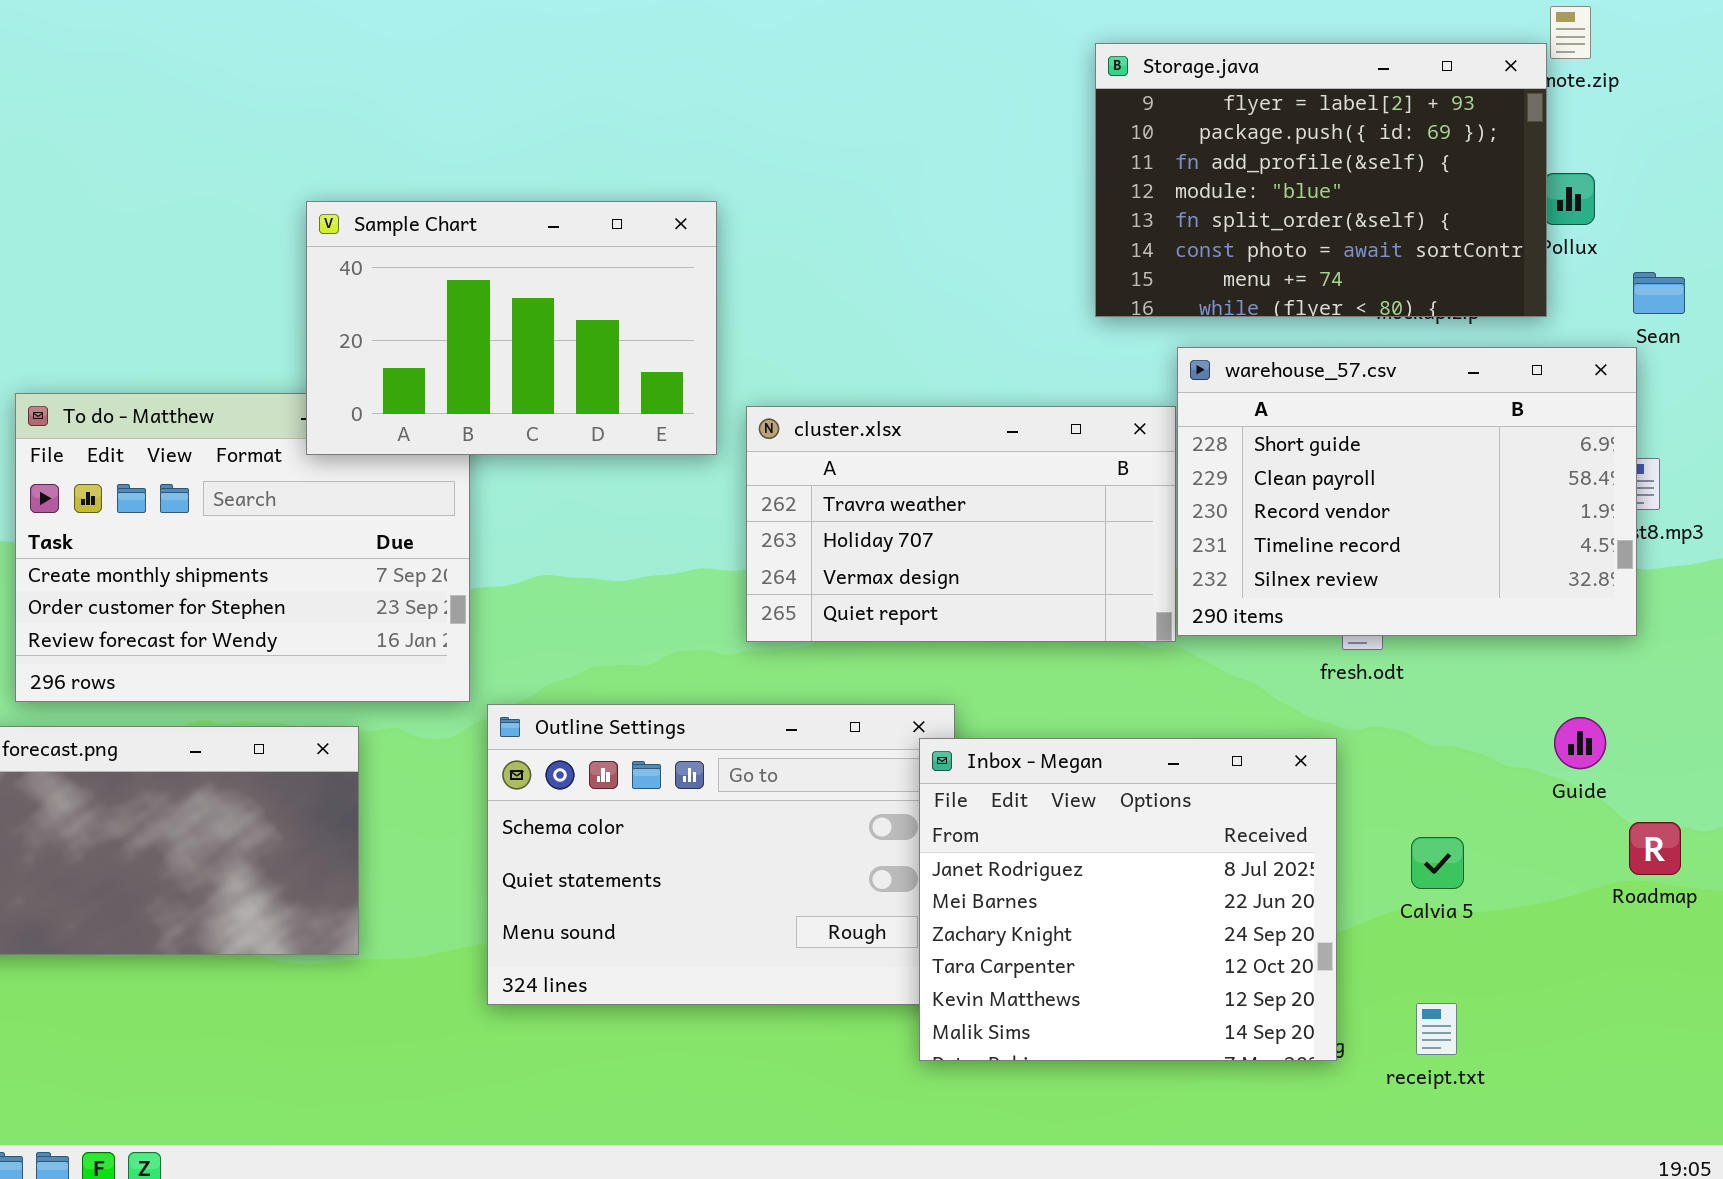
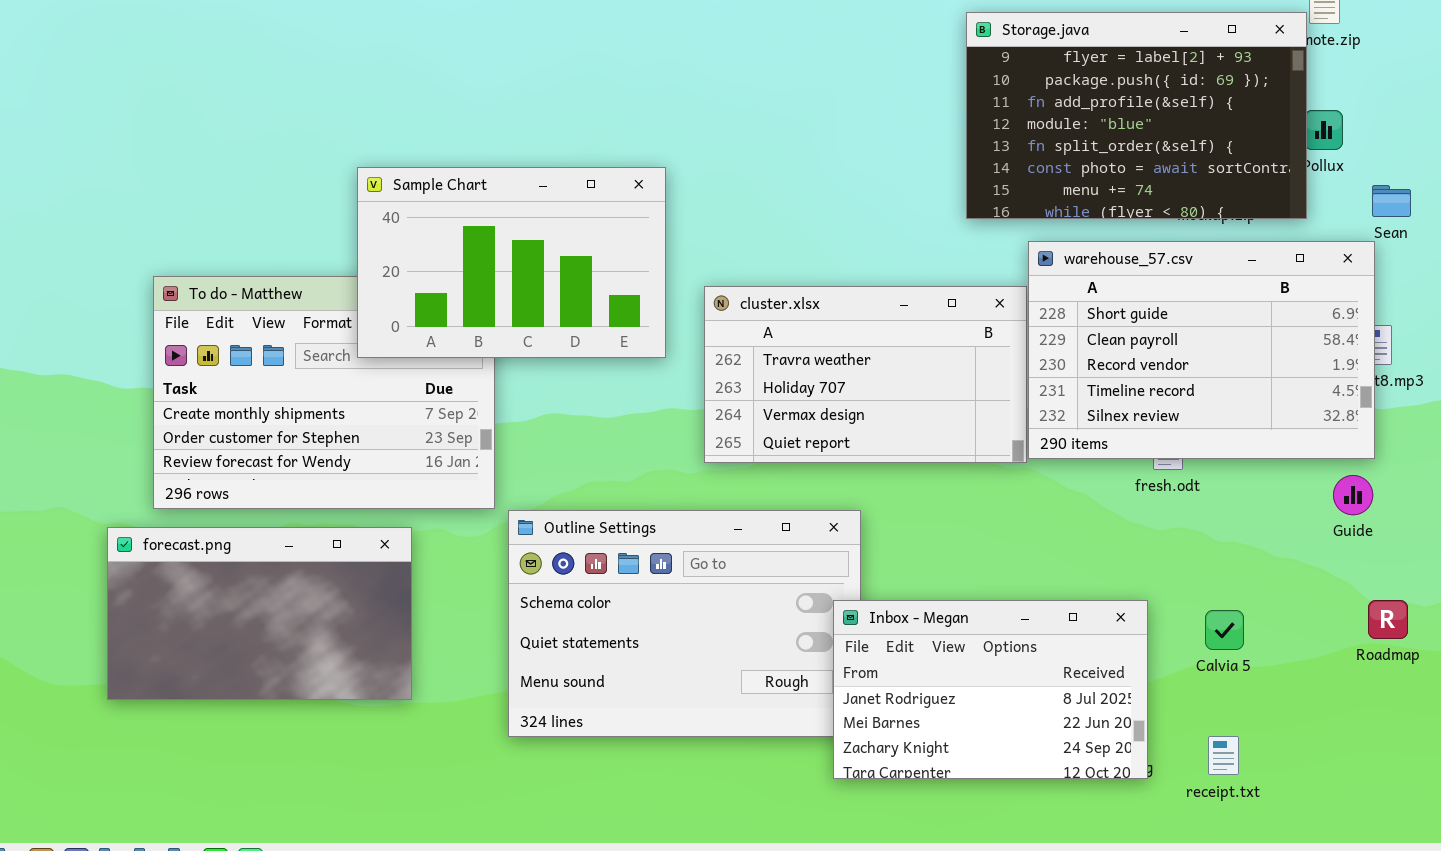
Sample Chart: [306,201,717,455] -> [357,167,666,358], moved
Guide: [1554,717,1606,769] -> [1333,475,1373,515], moved
Inbox - Megan: [919,738,1337,1061] -> [833,600,1148,779], resized

